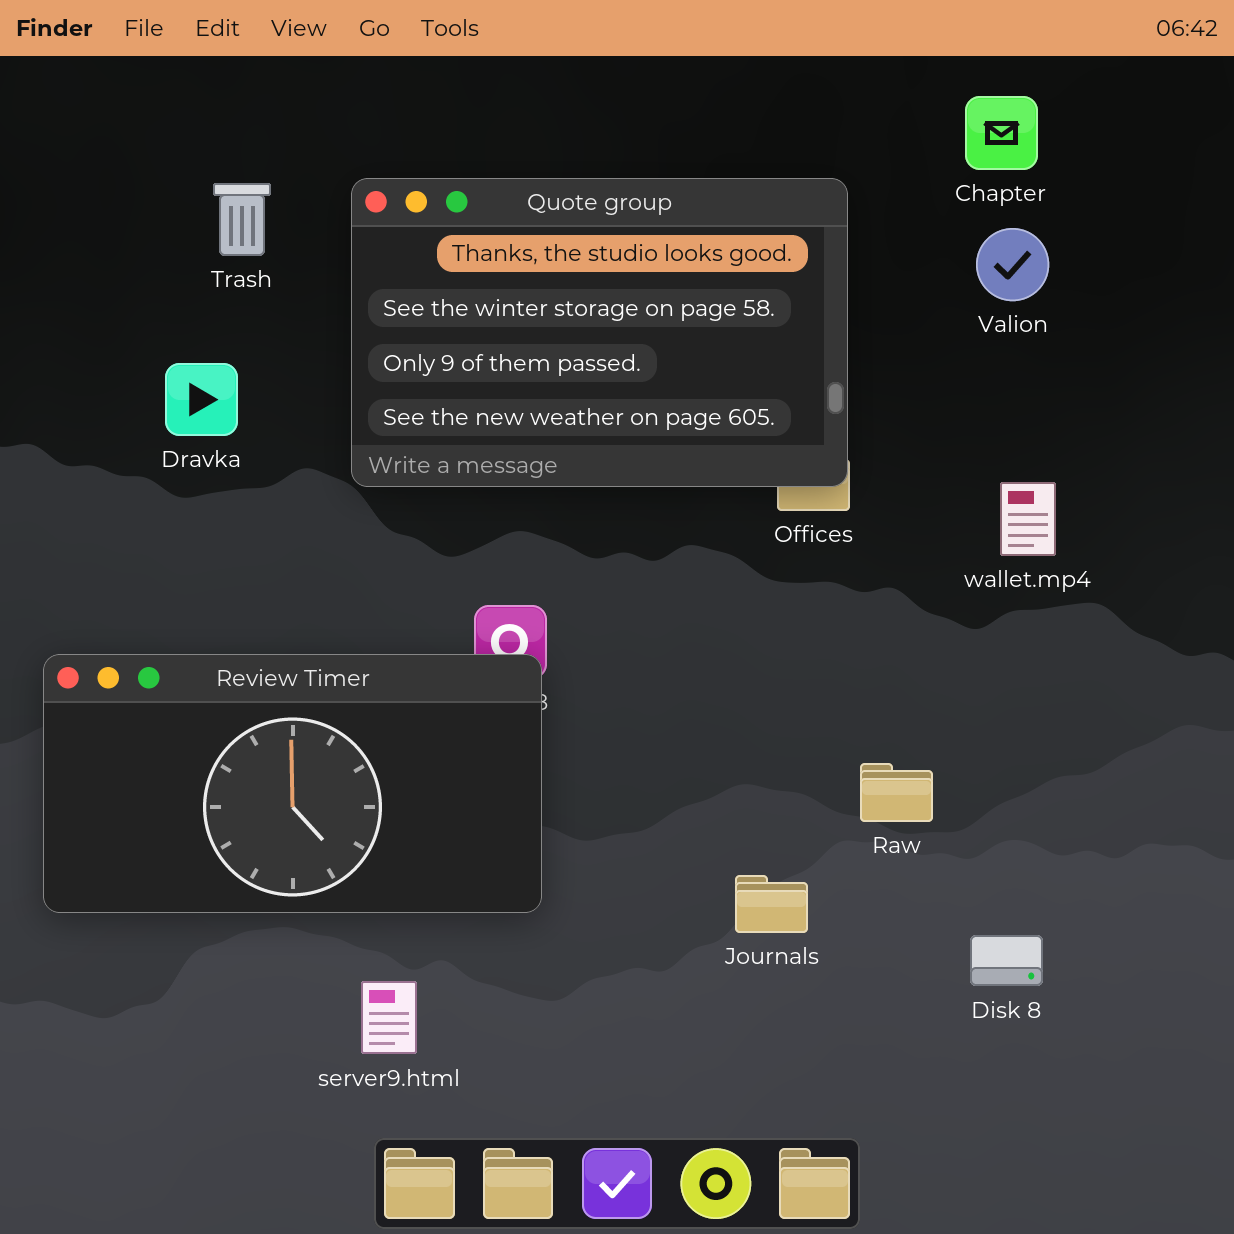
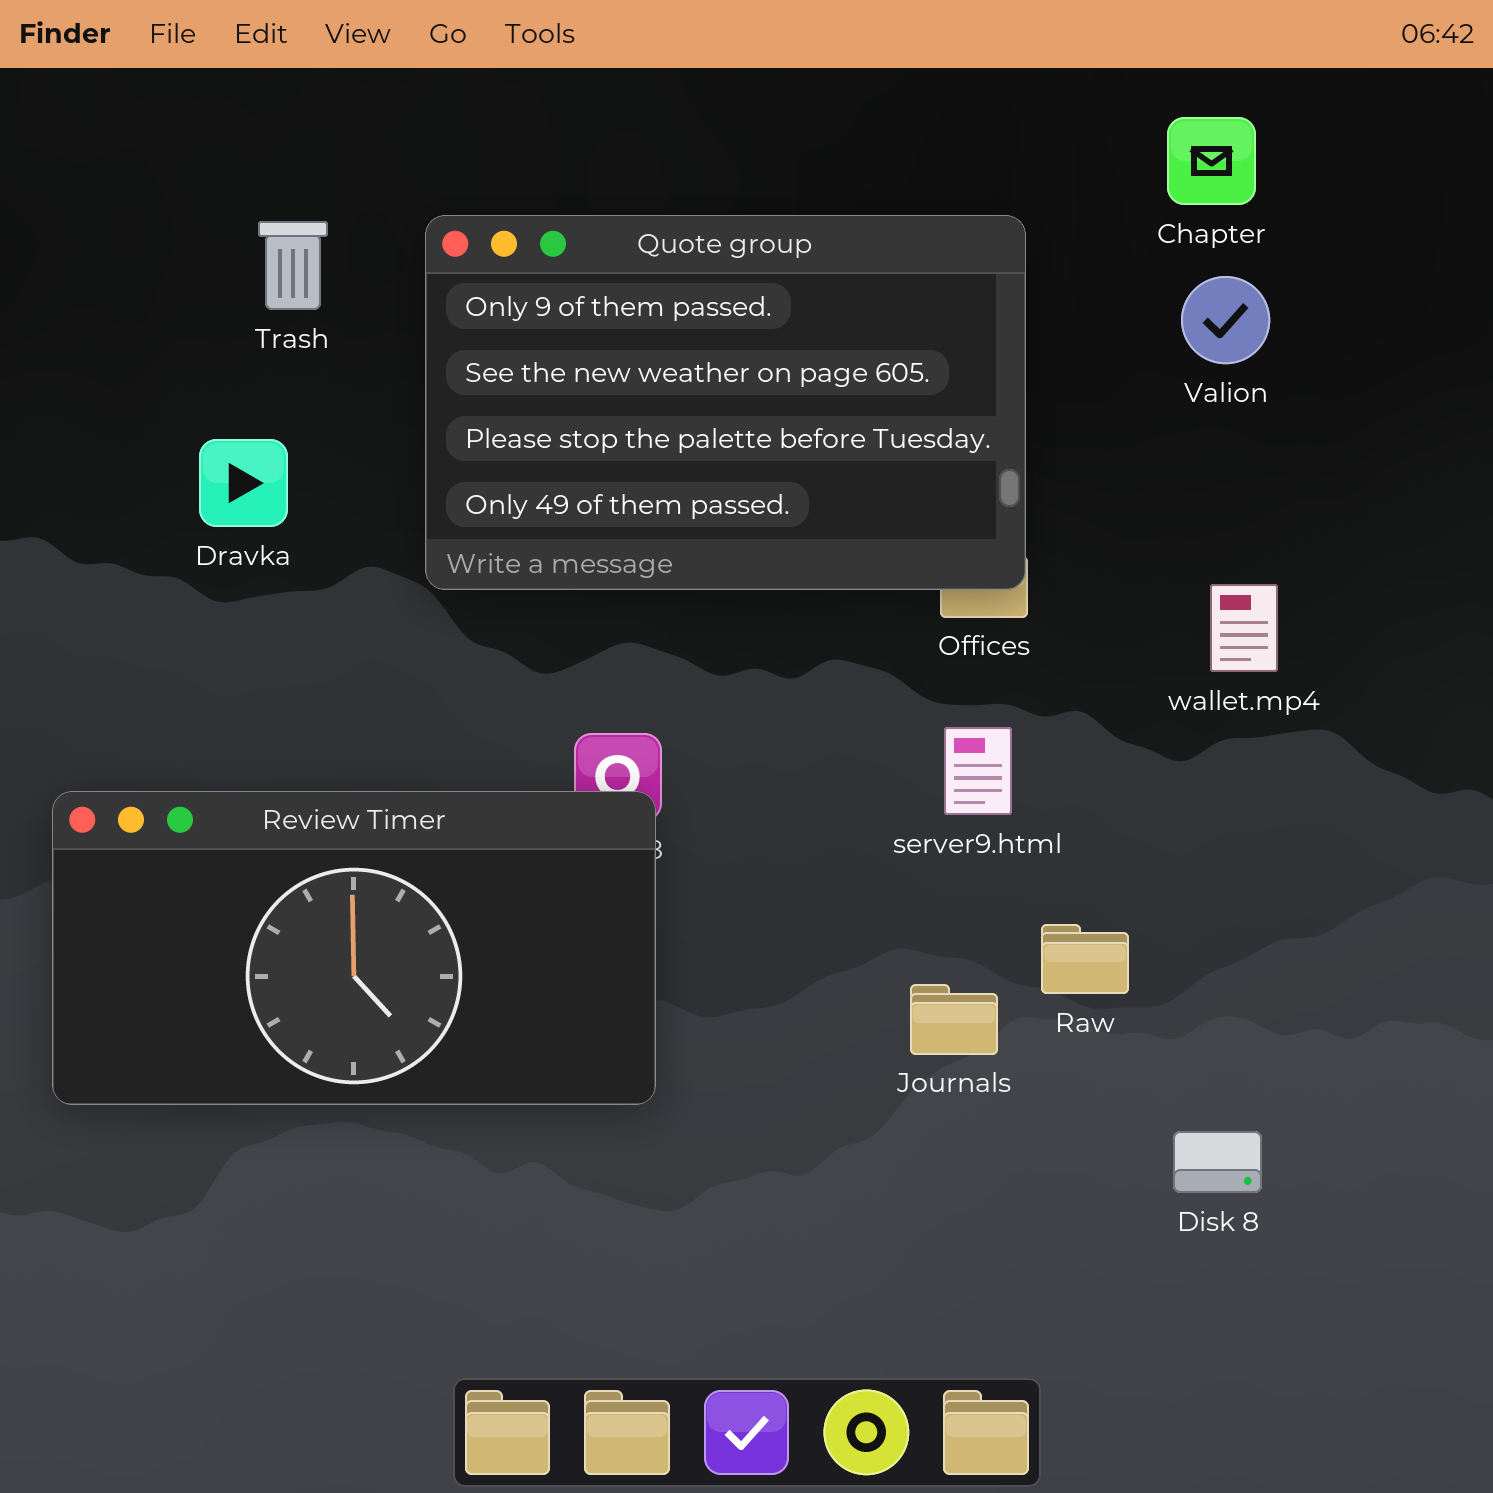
Quote group: [351,178,848,487] -> [425,215,1026,590], scrolled down 2 rows
Journals: [735,875,808,933] -> [910,984,998,1055], moved
server9.html: [361,981,417,1054] -> [944,727,1012,815], moved

